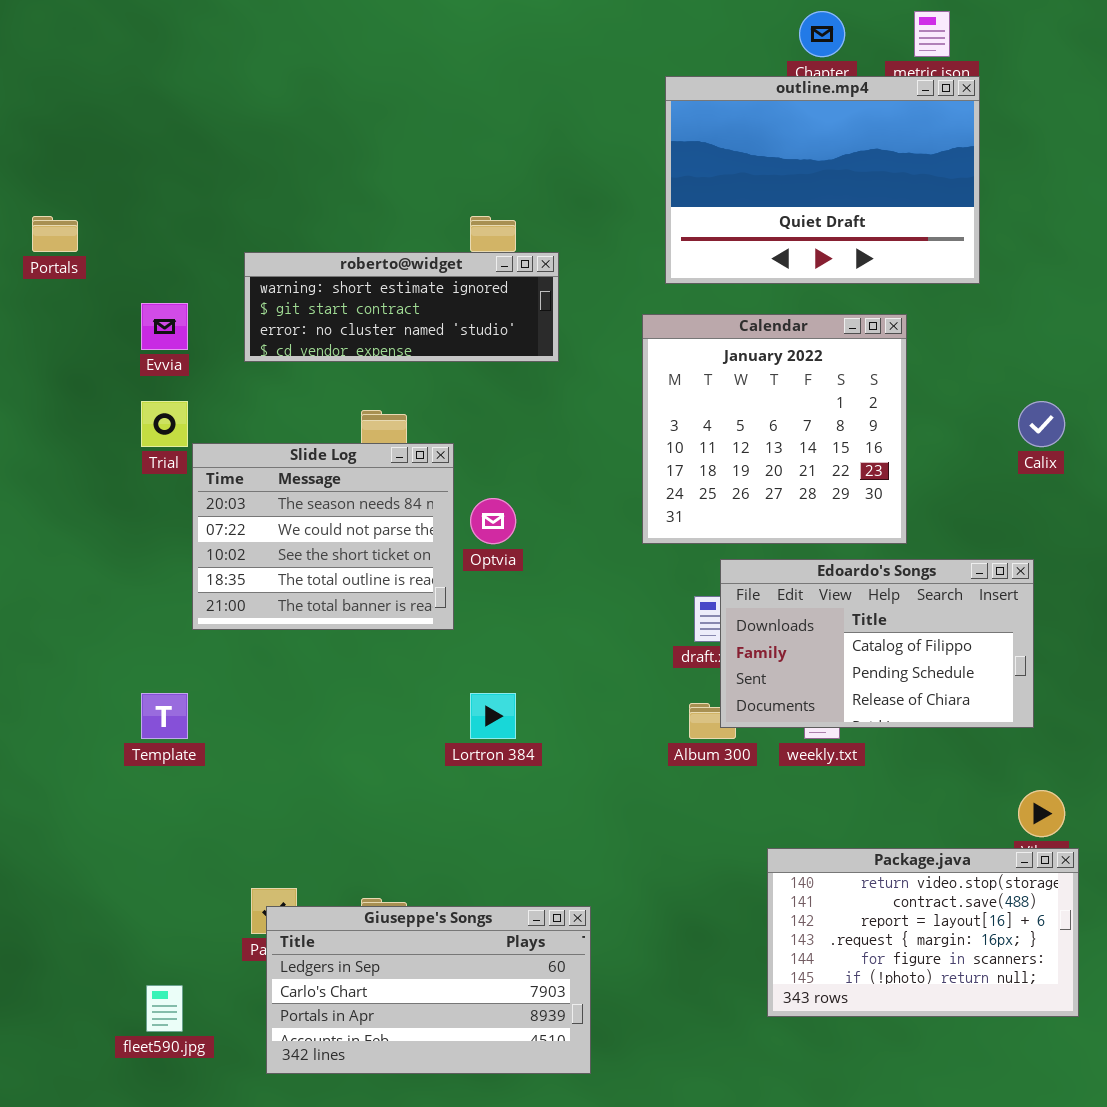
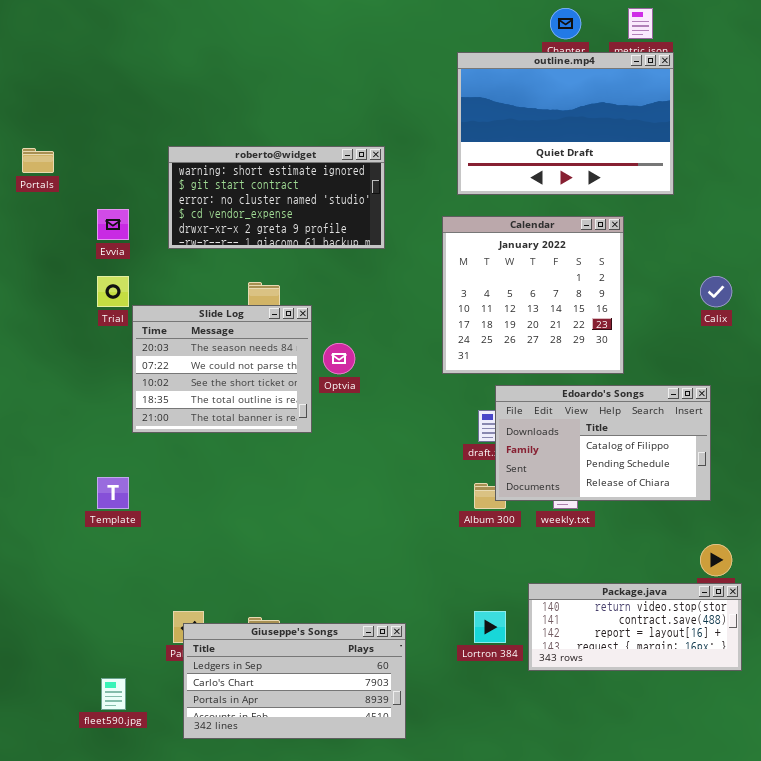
roberto@widget: [244,252,559,362] -> [168,146,385,249], resized
Lortron 384: [470,693,516,739] -> [474,611,506,643], moved
Package.java: [767,848,1079,1017] -> [528,583,742,671], resized

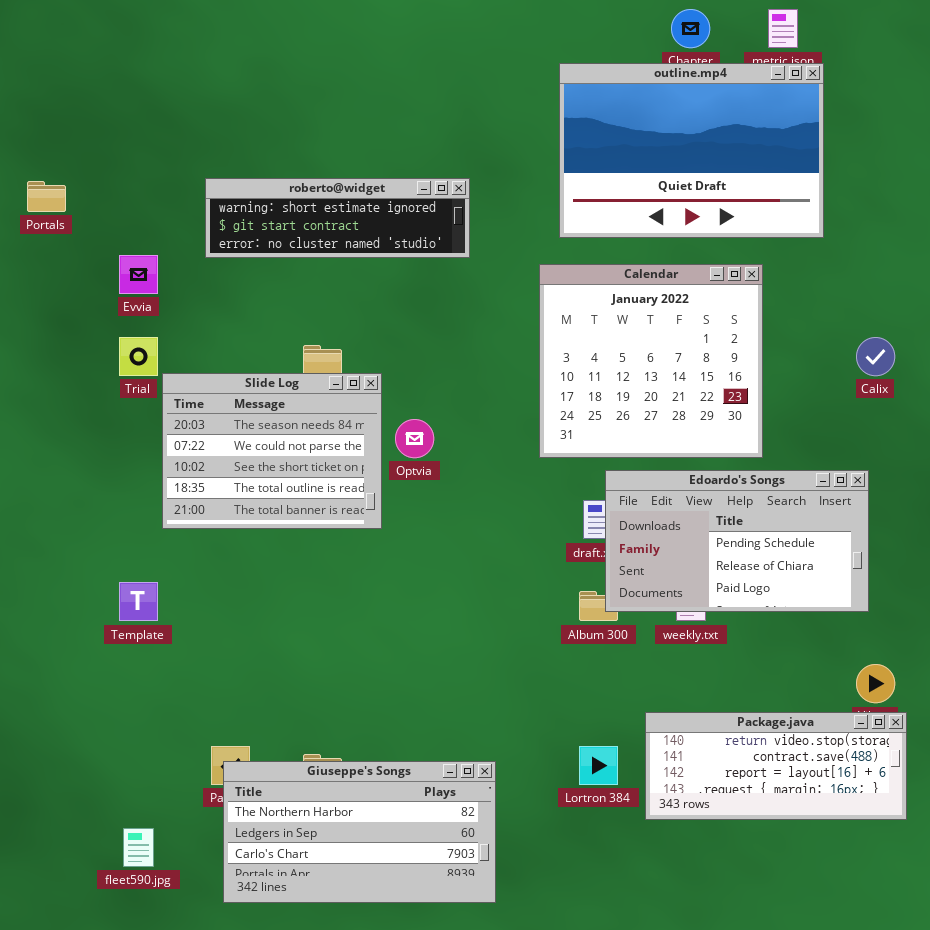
roberto@widget: [168,146,385,249] -> [205,178,470,258], resized
Edoardo's Songs: [495,385,711,501] -> [605,470,869,612], scrolled down 1 row
Giuseppe's Songs: [183,623,406,739] -> [223,761,496,903], scrolled up 1 row

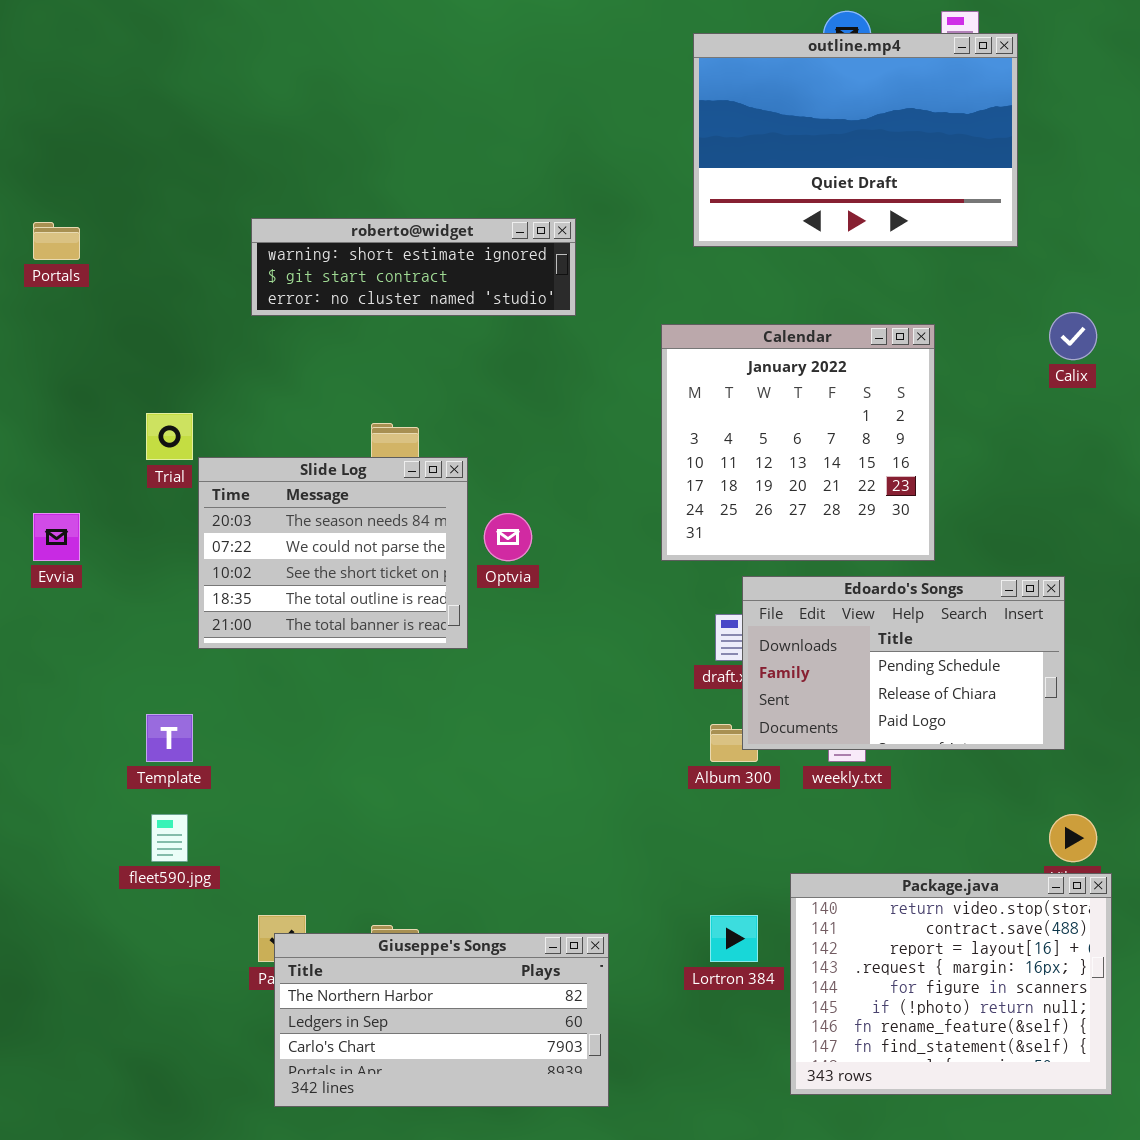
outline.mp4: [559,63,824,238] -> [693,33,1018,247], moved
Evvia: [119,255,158,294] -> [33,513,80,561], moved
Calix: [856,337,895,376] -> [1049,312,1097,360], moved
Package.java: [645,712,907,820] -> [790,873,1112,1095], resized
fleet590.jpg: [123,828,154,867] -> [151,814,188,862], moved

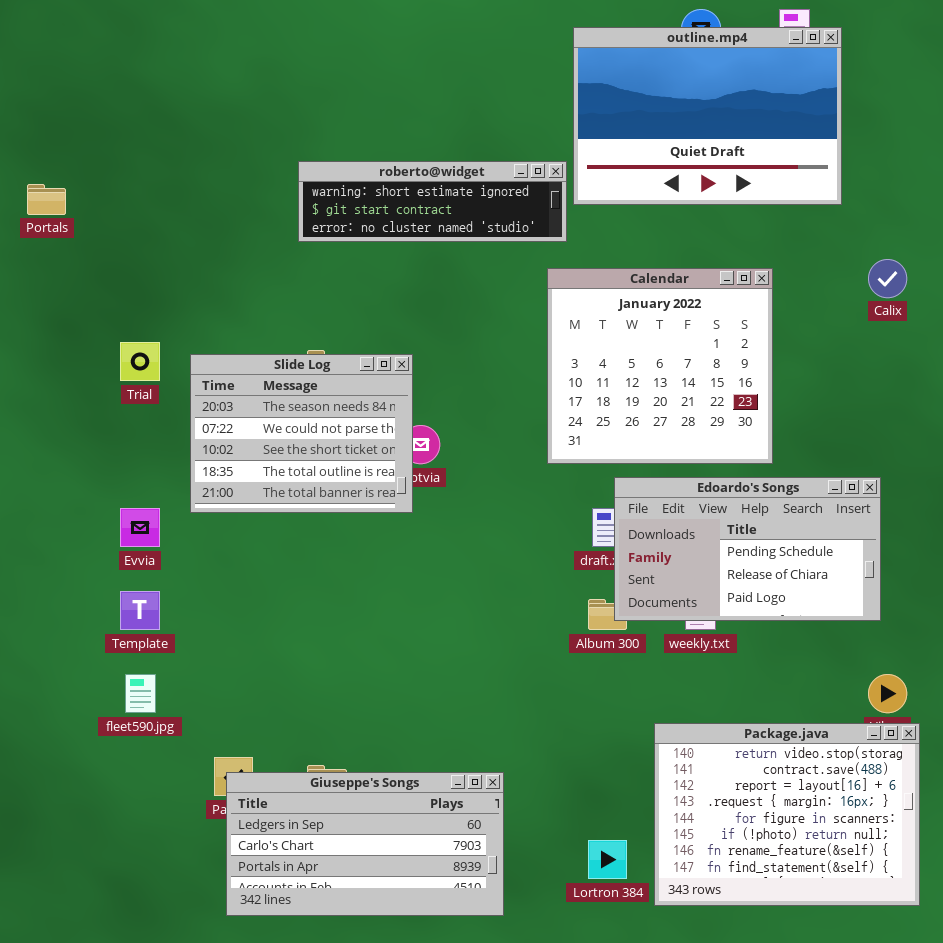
roberto@widget: [251,218,576,316] -> [298,161,567,242], moved
Slide Log: [198,457,468,649] -> [190,354,413,513], moved
Evvia: [33,513,80,561] -> [120,508,160,547], moved
Lortron 384: [710,915,758,962] -> [588,840,627,879], moved
Giuseppe's Songs: [274,933,609,1107] -> [226,772,504,916], scrolled down 1 row

